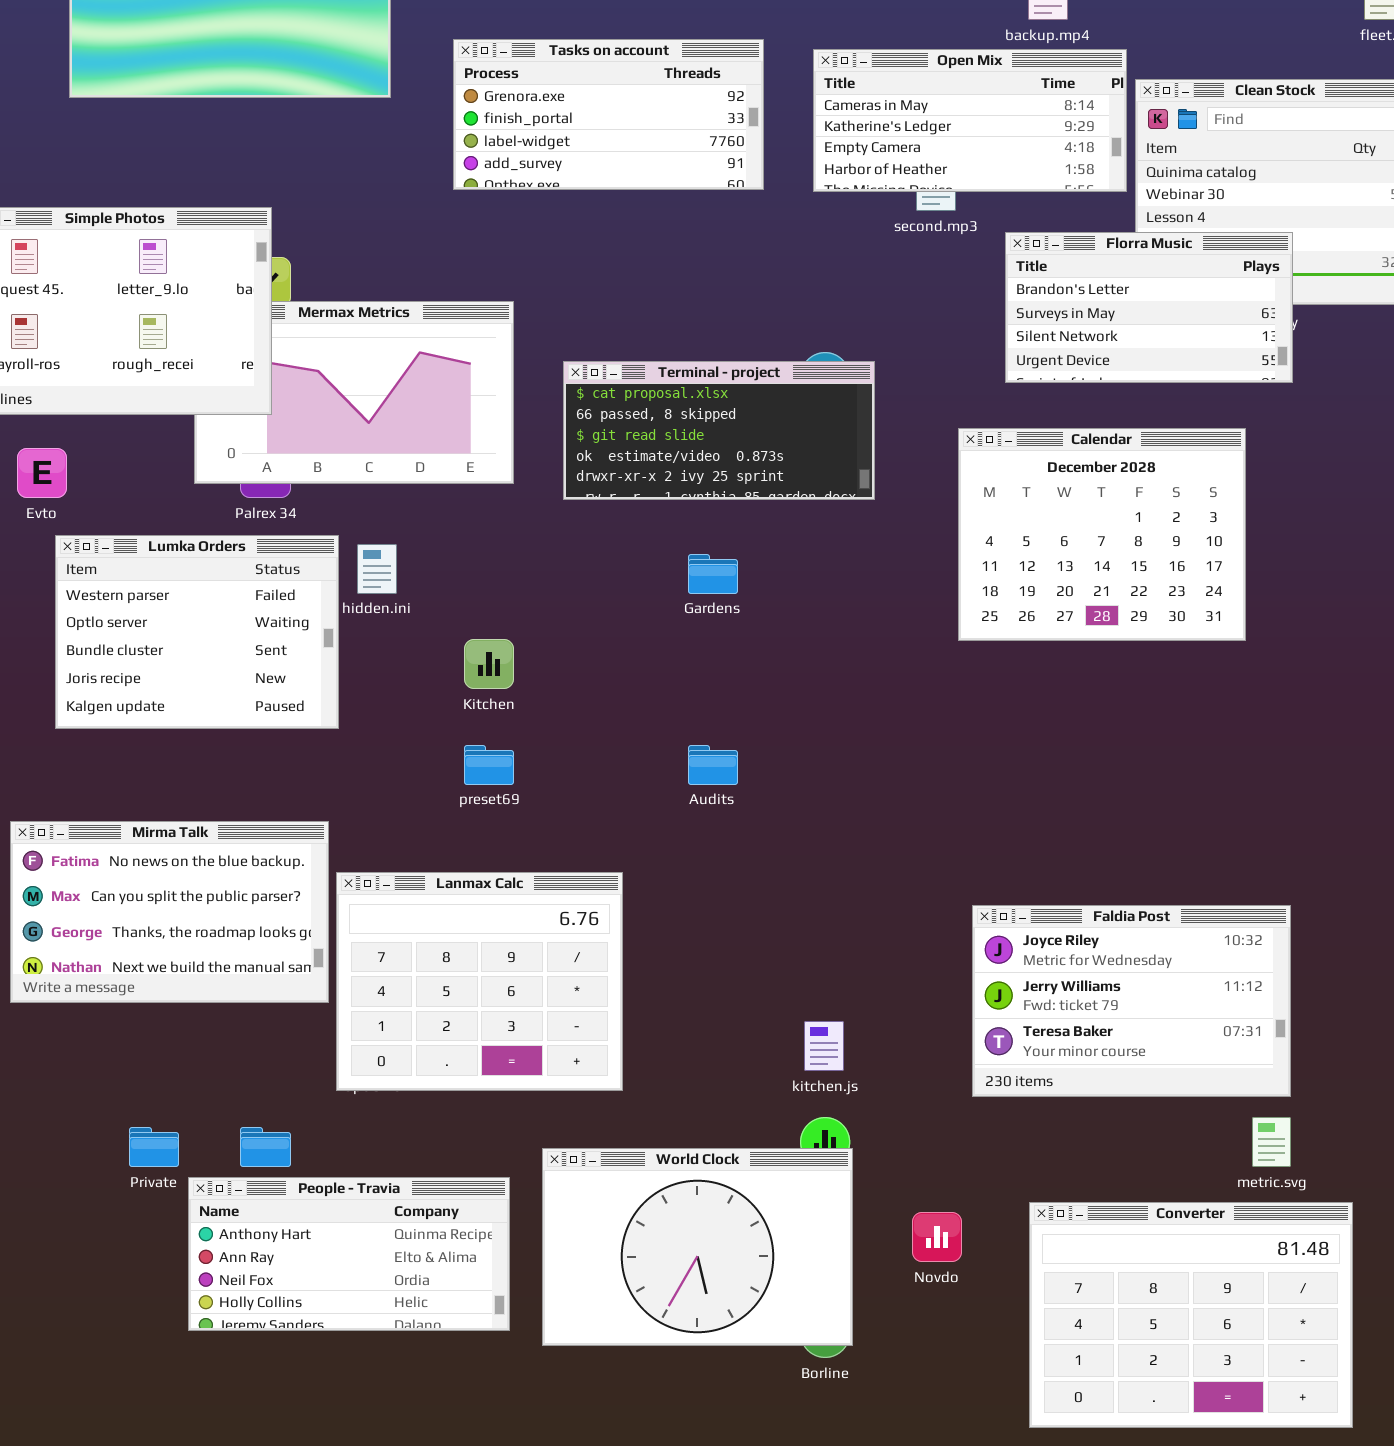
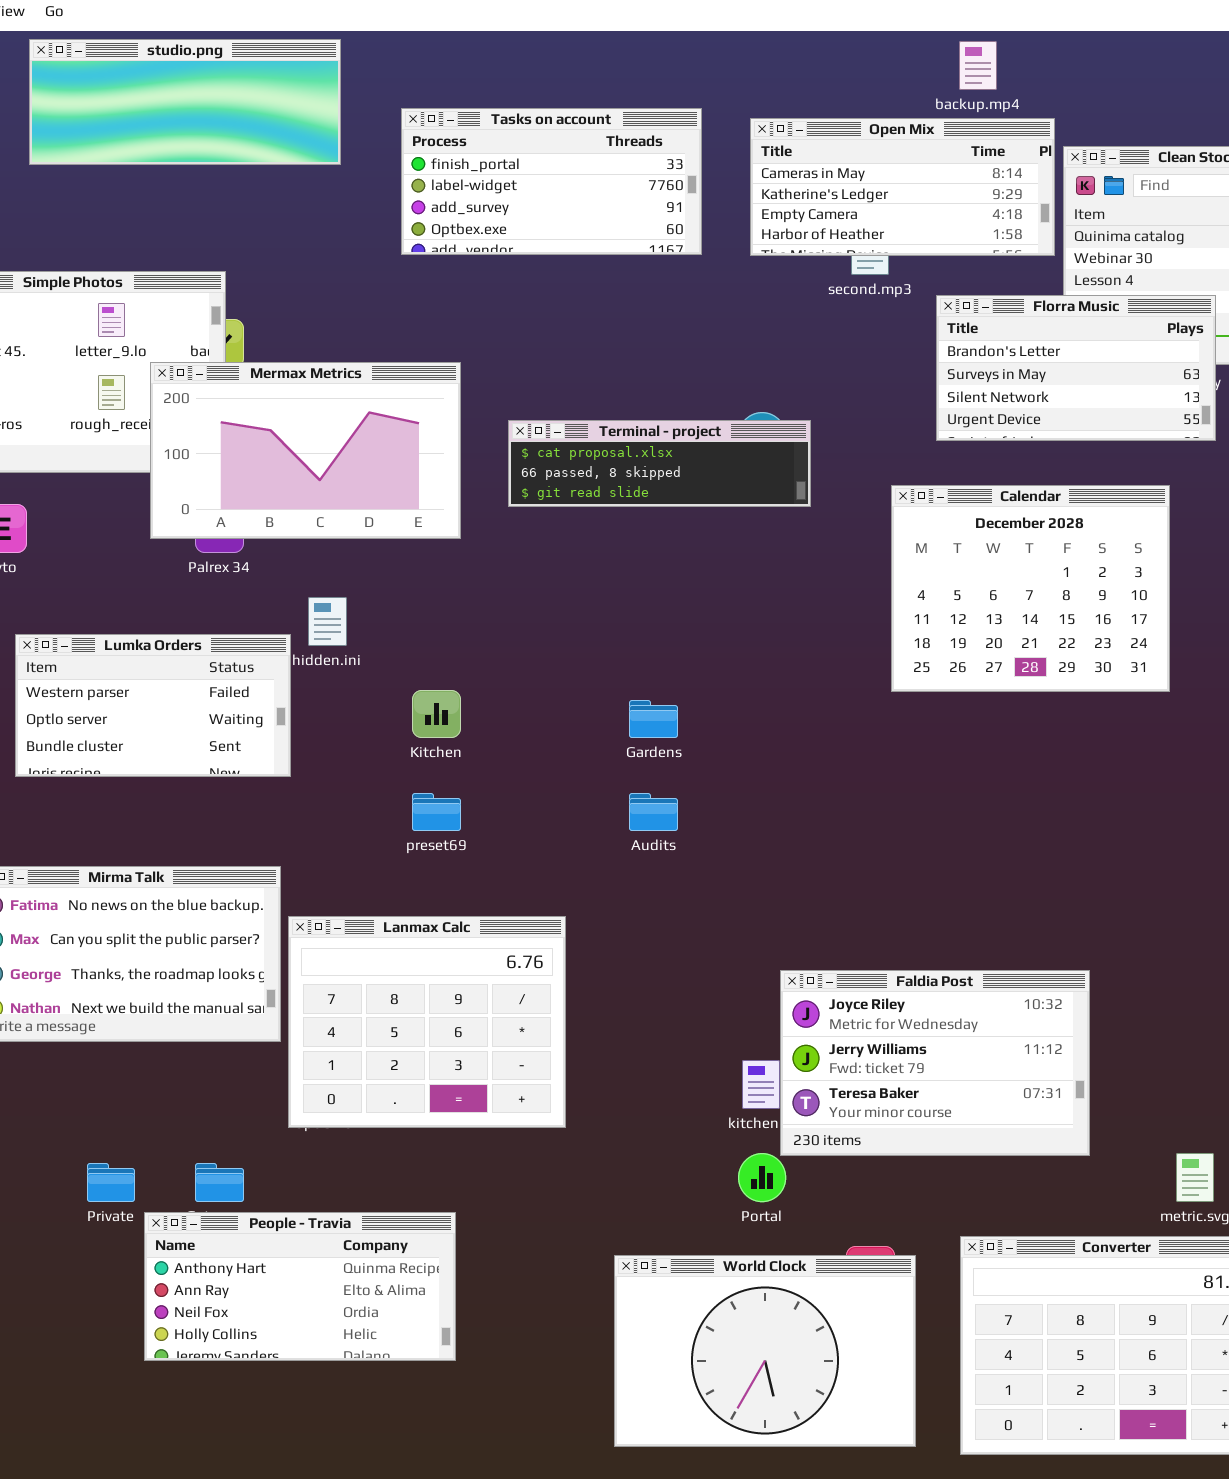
Tasks on account: [453,39,764,190] -> [401,108,702,255], scrolled down 1 row
Mermax Metrics: [194,301,514,484] -> [150,362,461,539], raised
Terminal - project: [563,361,875,500] -> [508,420,811,507], resized
Lumka Orders: [55,535,339,729] -> [15,634,291,777], resized
Gardens: [688,554,738,594] -> [629,700,678,738], moved
Faldia Post: [972,905,1291,1097] -> [780,970,1090,1156], moved
World Clock: [542,1148,853,1346] -> [614,1255,916,1447], moved

